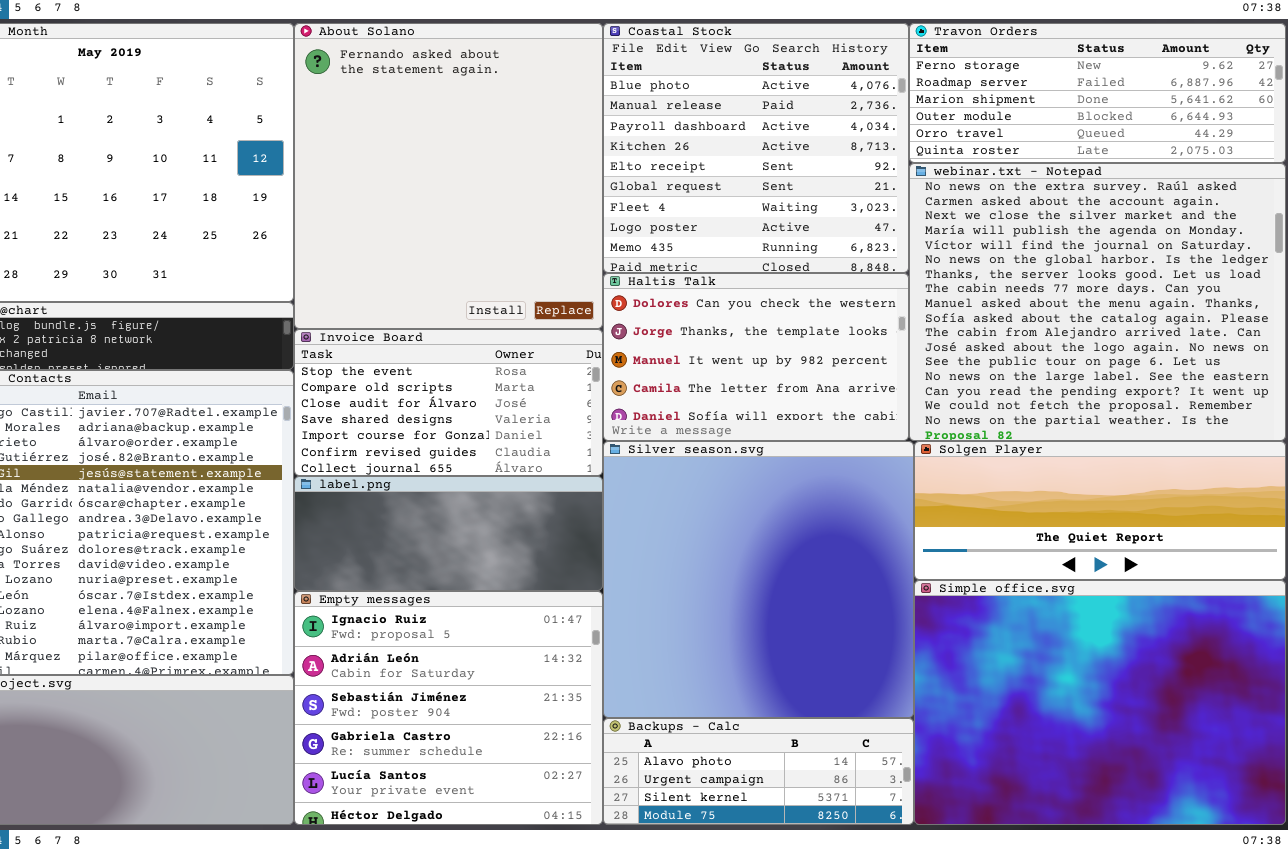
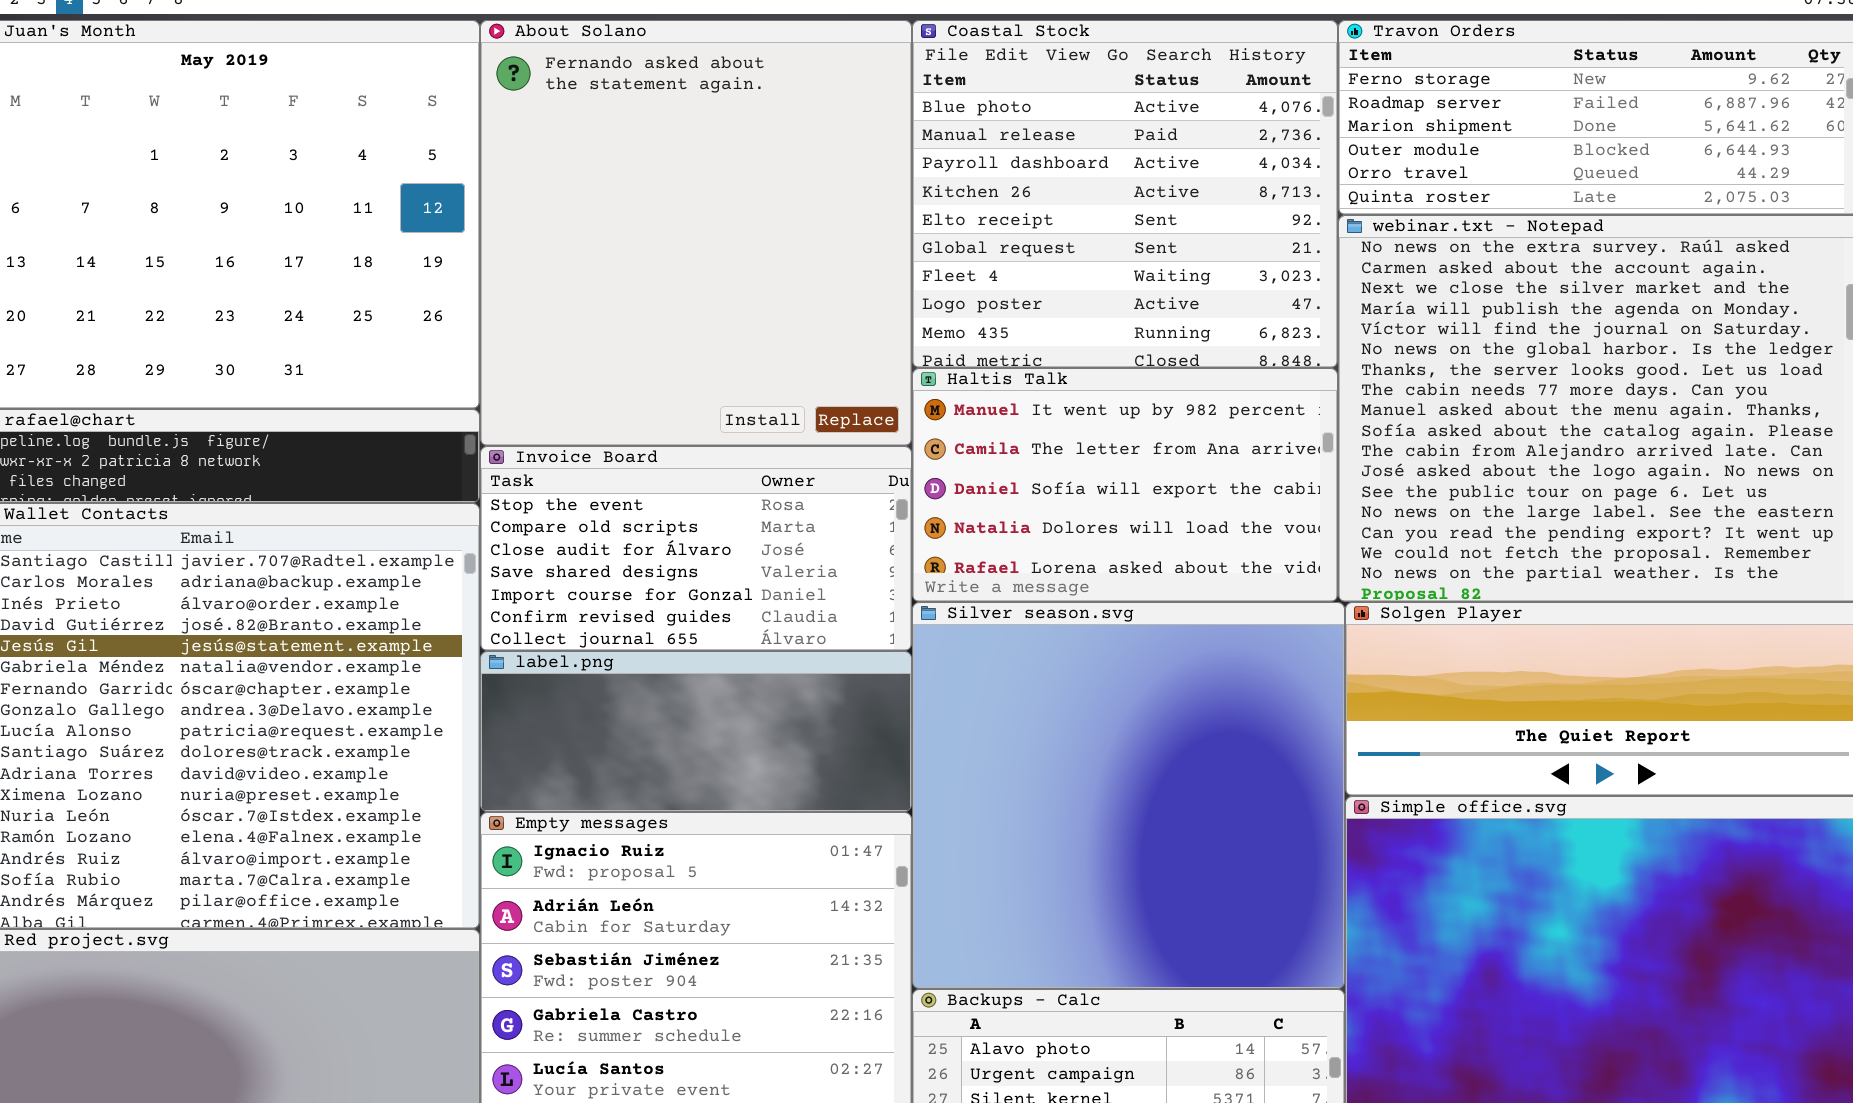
Haltis Talk: [603,273,909,441] -> [912,368,1338,602], scrolled down 2 rows

